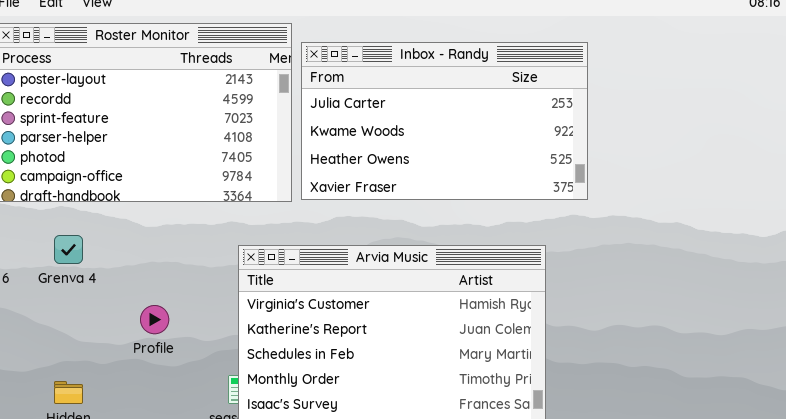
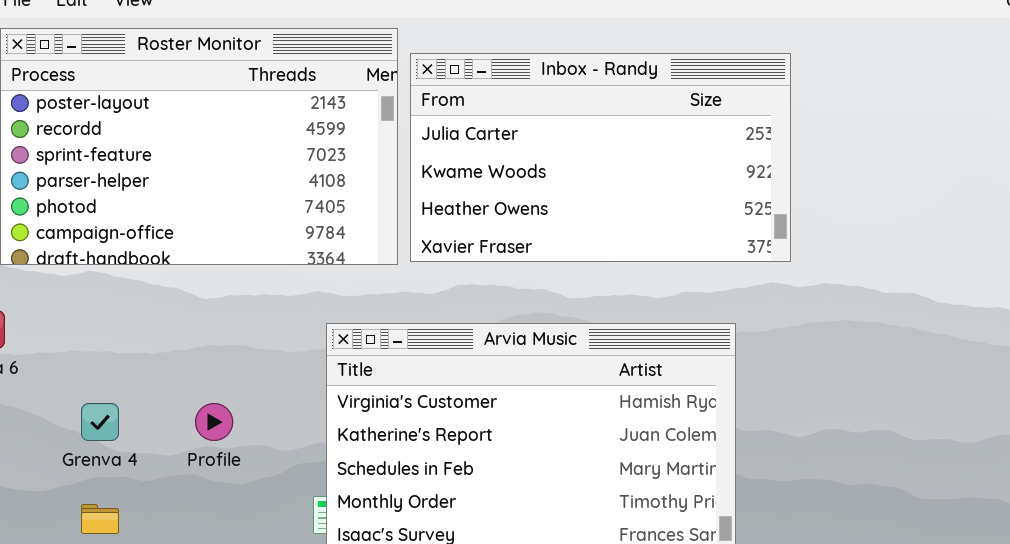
Grenva 4: [54,235,83,264] -> [81,403,119,441], moved

